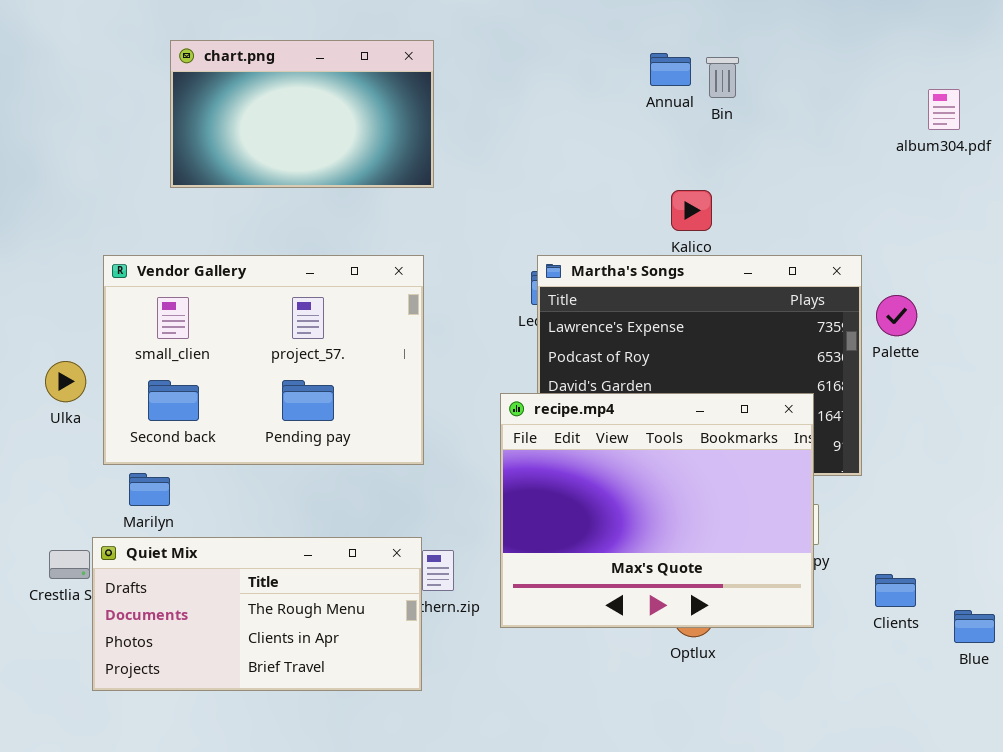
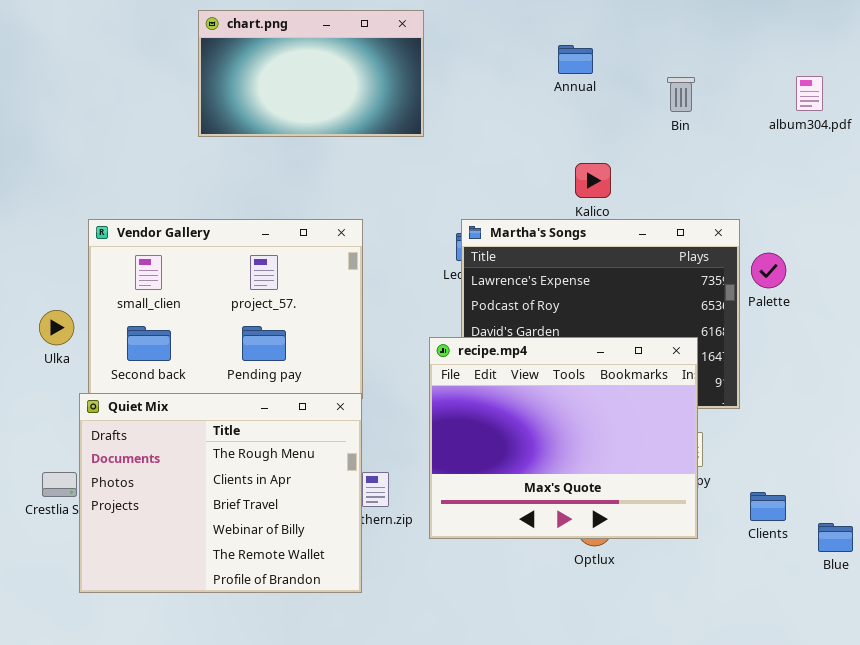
chart.png: [170,40,434,188] -> [198,10,424,137], moved
Bin: [706,57,739,98] -> [667,77,695,112], moved
Quiet Mix: [92,537,422,691] -> [79,393,362,593], resized

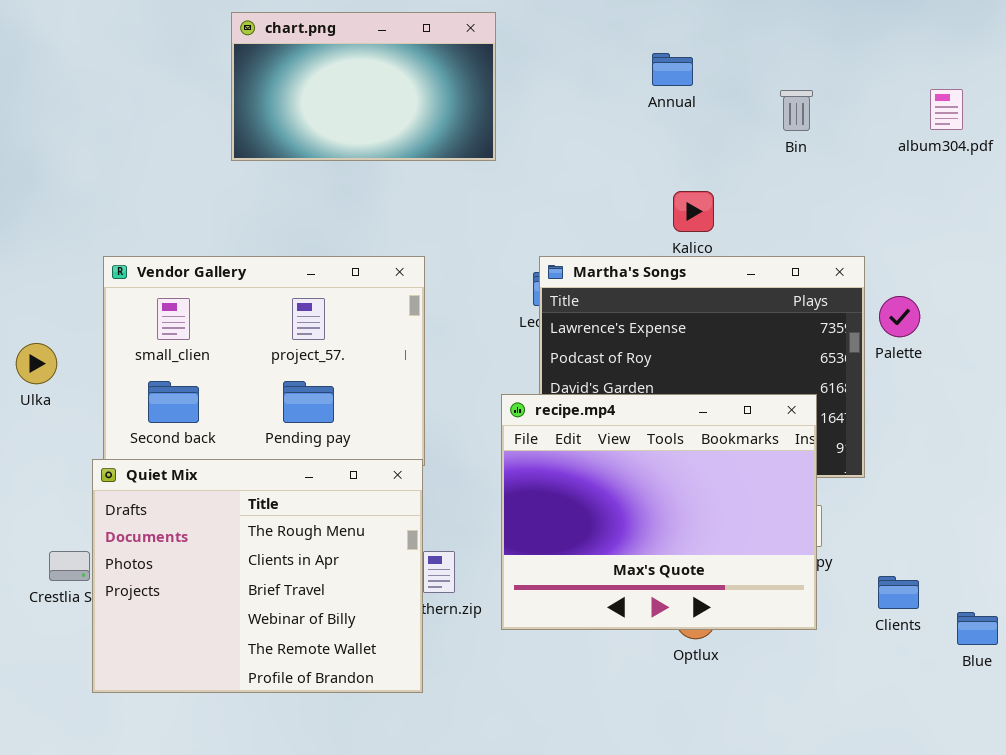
Ulka: [39,310,74,345] -> [16,343,57,384], moved

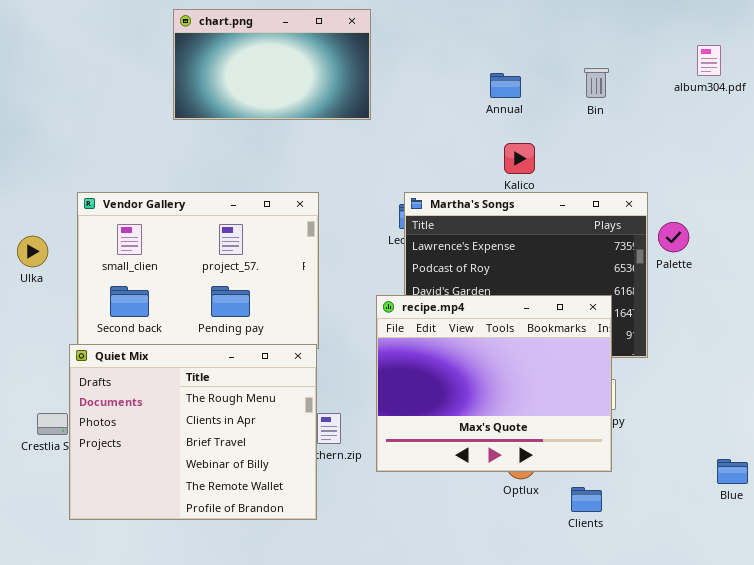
Annual: [652,53,693,86] -> [490,73,521,98], moved
album304.pdf: [930,89,963,130] -> [697,45,721,76], moved
Ulka: [16,343,57,384] -> [17,236,48,267], moved
Clients: [878,576,919,609] -> [571,487,602,512], moved

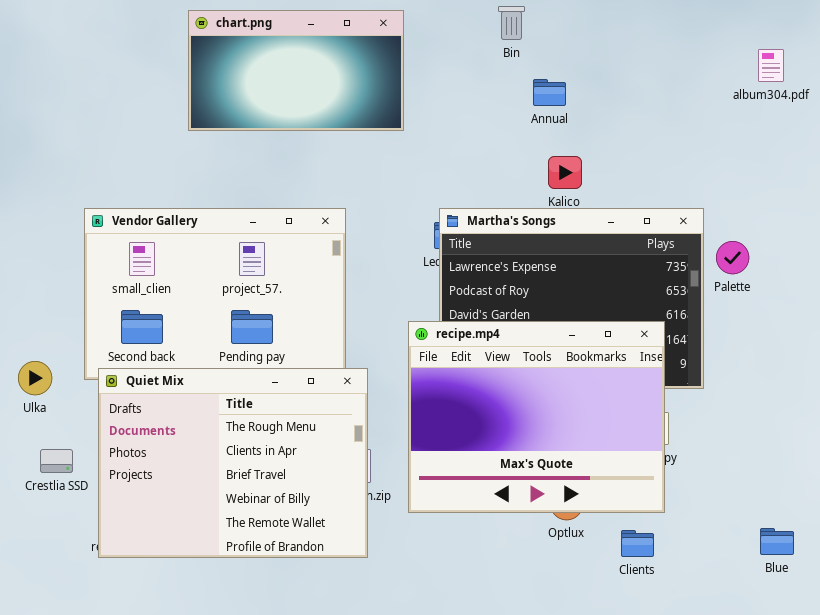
Bin: [584,68,609,98] -> [498,6,525,40], moved
Ulka: [17,236,48,267] -> [18,361,52,395], moved
Quiet Mix: [69,344,317,520] -> [98,368,368,558], moved
Blue: [717,459,748,484] -> [760,528,794,555], moved

